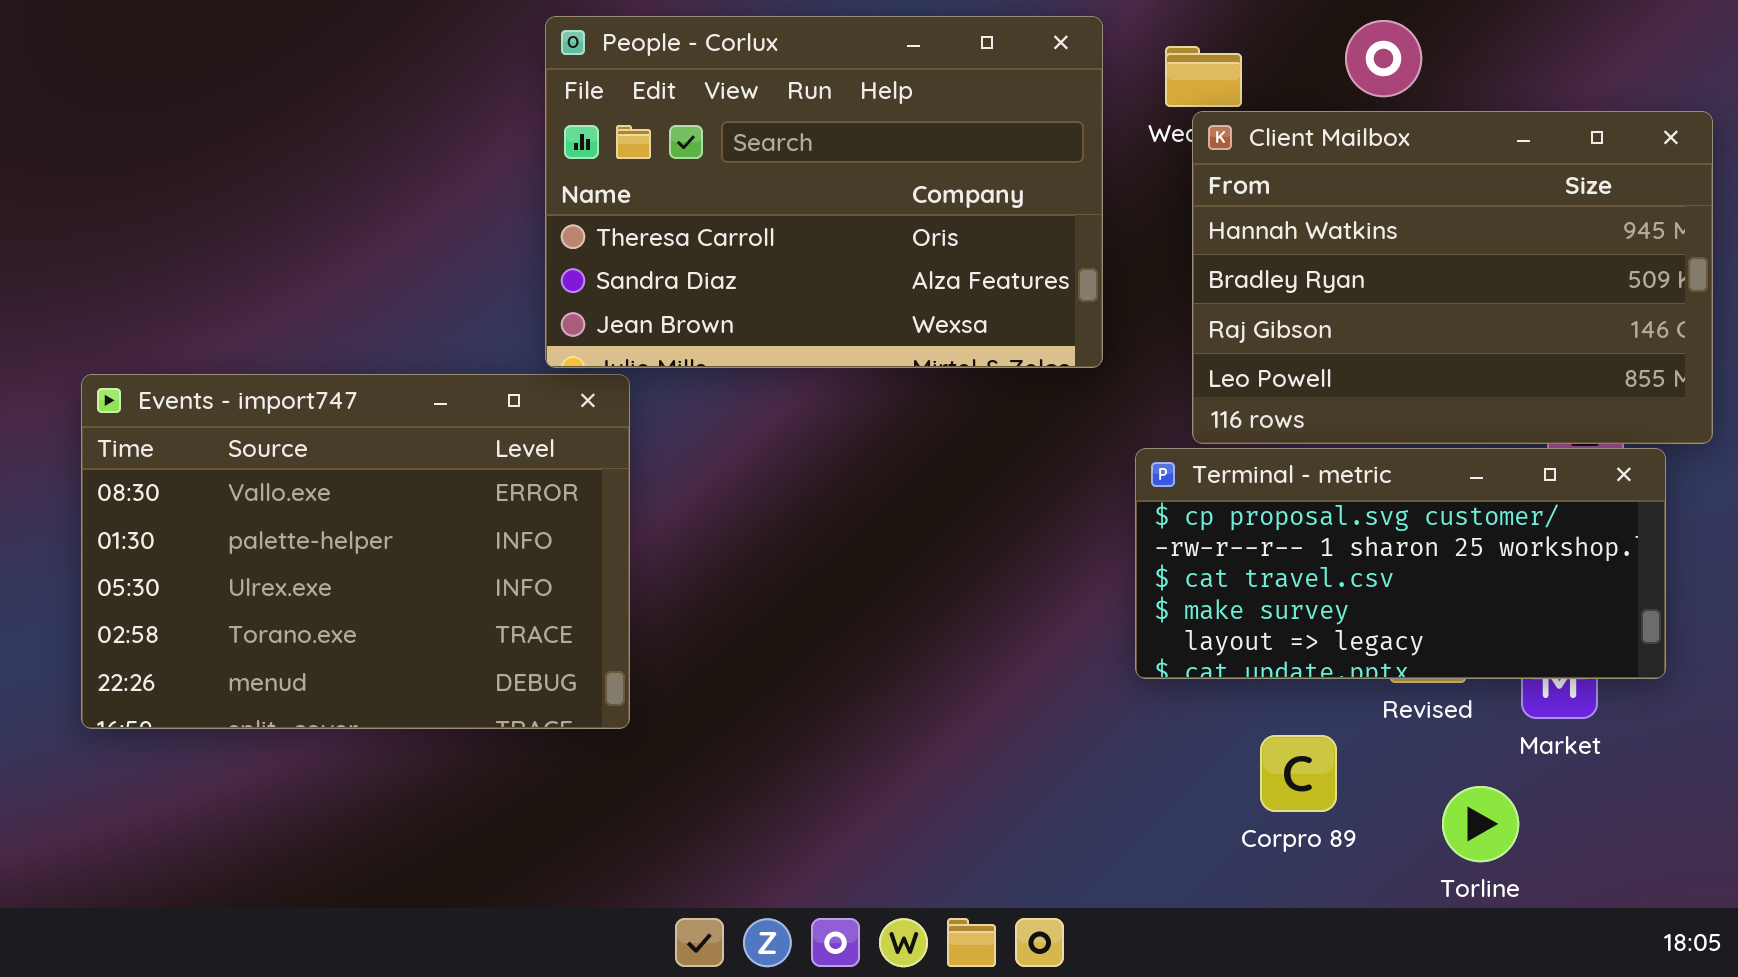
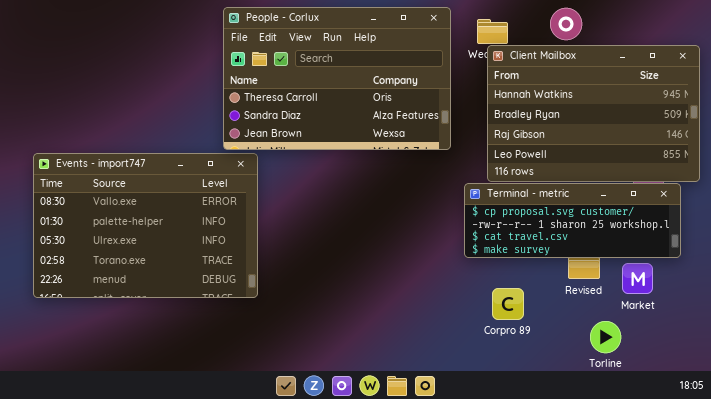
Terminal - metric: [1135,448,1666,679] -> [464,183,681,258], resized
Corpro 89: [1260,735,1337,812] -> [492,288,524,320], moved

